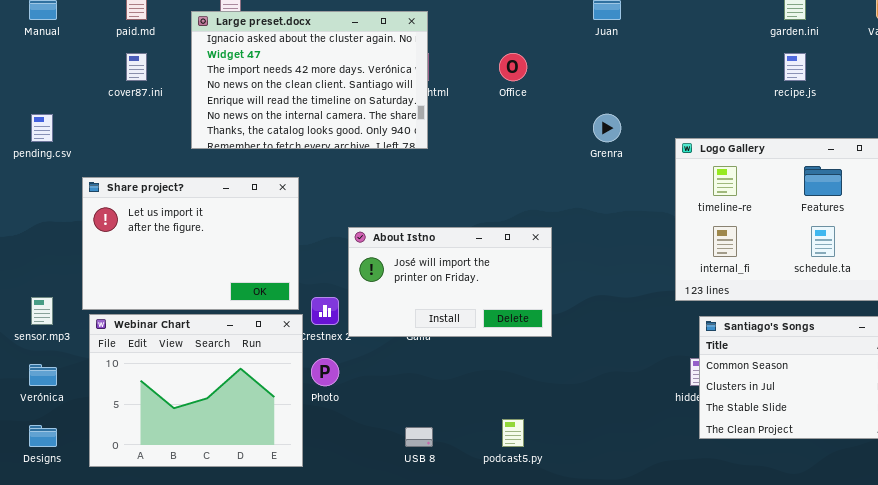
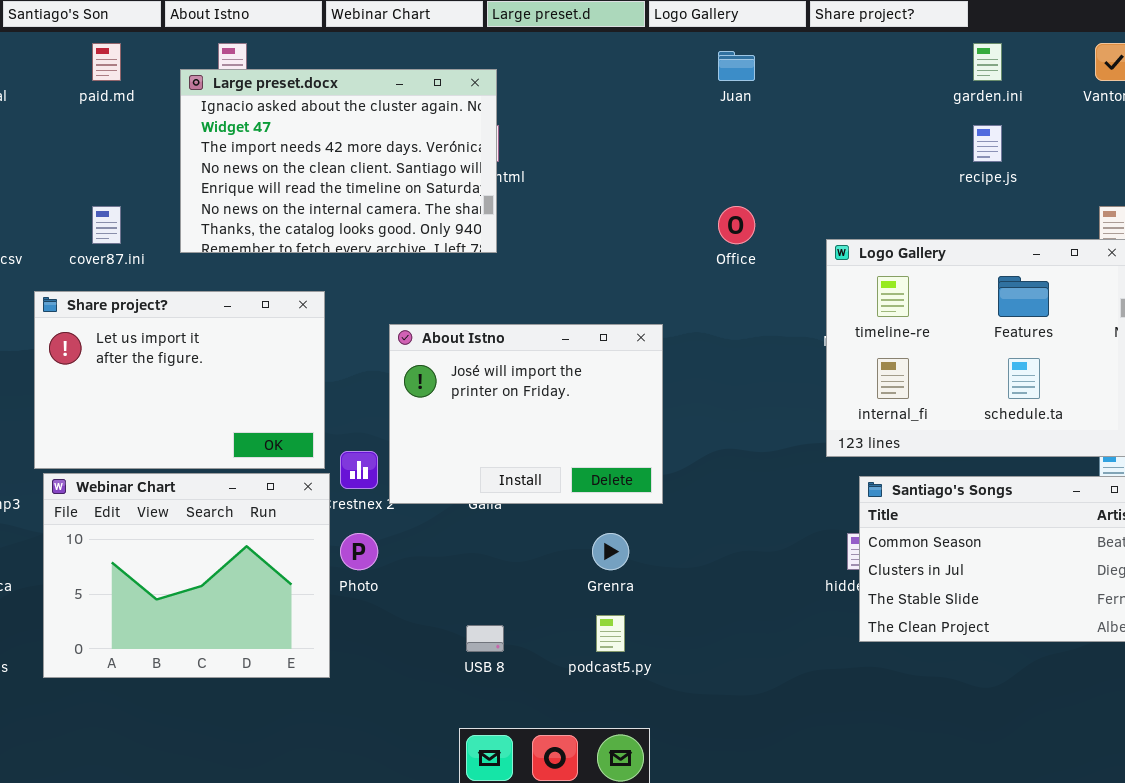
cover87.ini: [126,53,147,81] -> [92,206,121,244], moved
Office: [499,53,527,81] -> [718,206,755,244], moved
Grenra: [593,114,621,142] -> [592,533,629,570], moved
About Istno: [348,227,552,337] -> [389,324,663,504], resized

